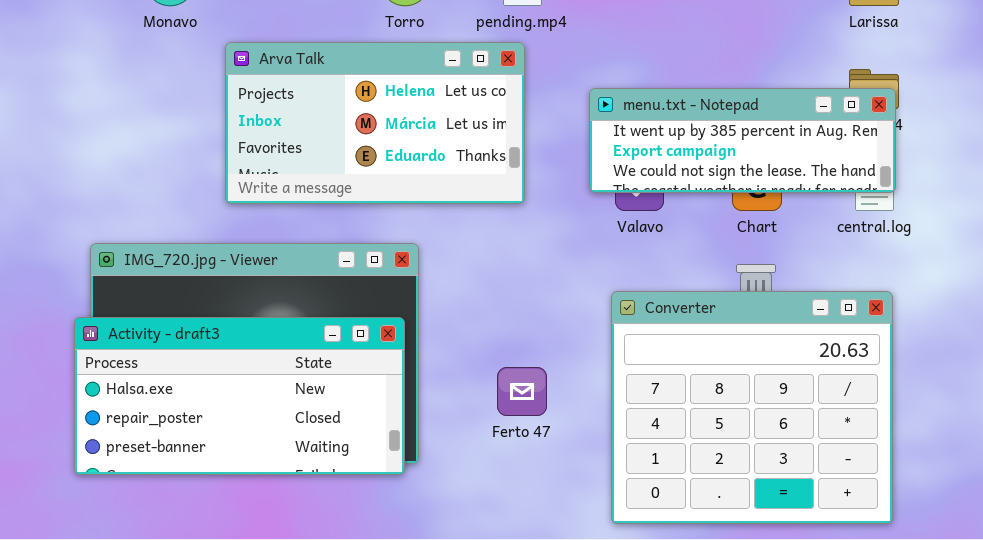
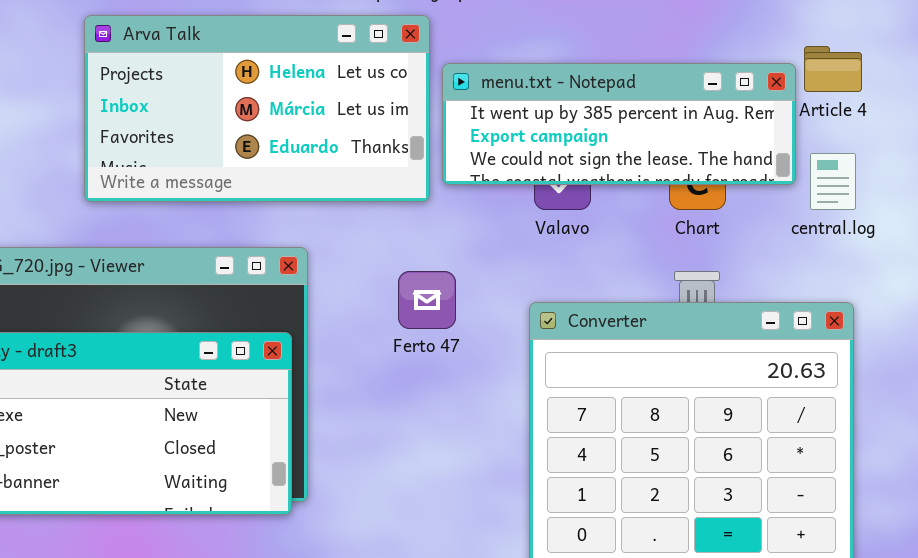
menu.txt - Notepad: [589,88,896,193] -> [442,63,796,185], moved
Ferto 47: [497,367,547,416] -> [398,271,456,329], moved

